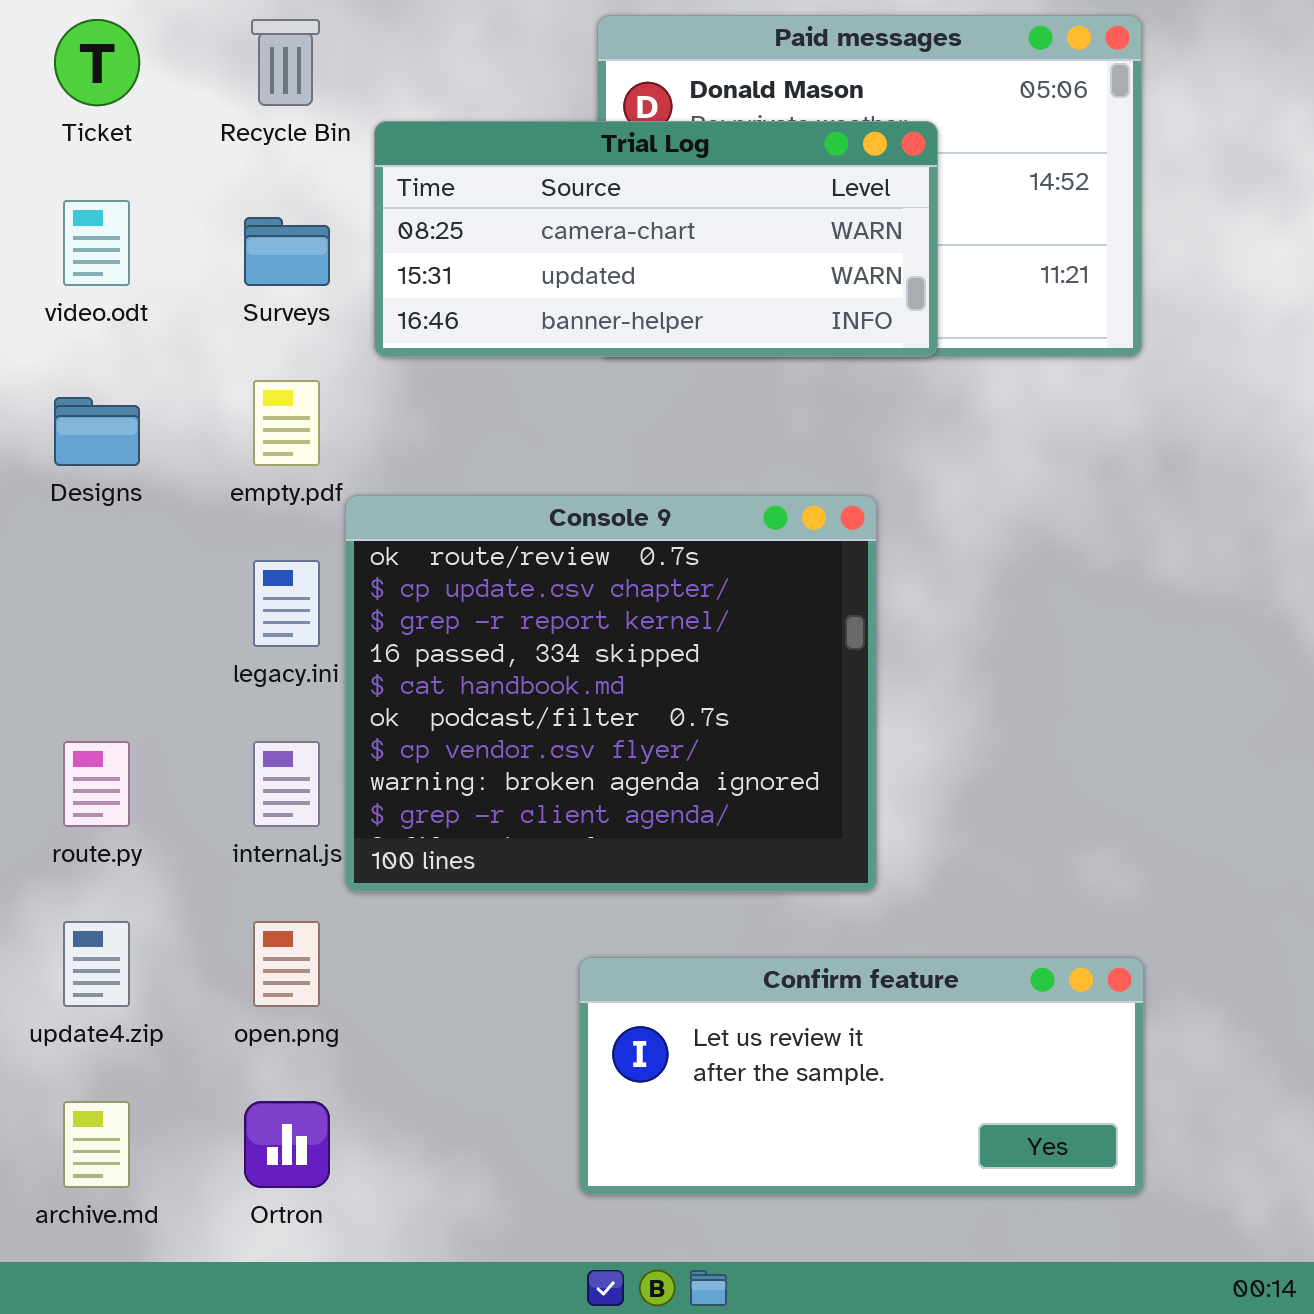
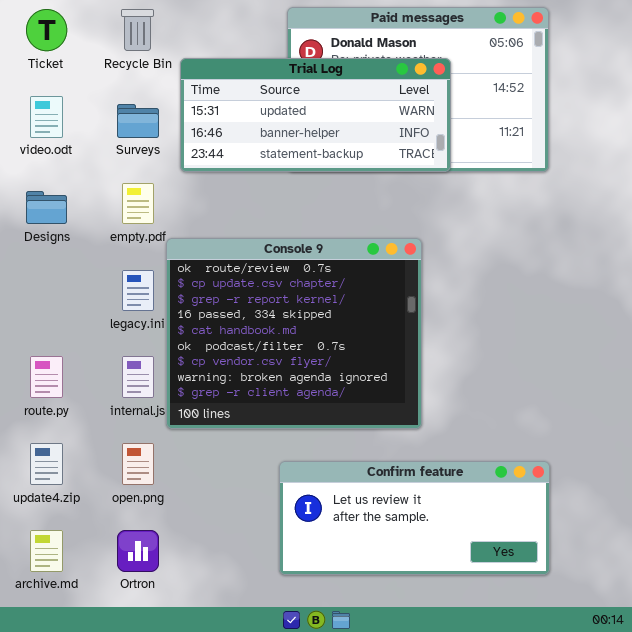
Trial Log: [374,121,938,357] -> [180,58,451,172], scrolled down 1 row

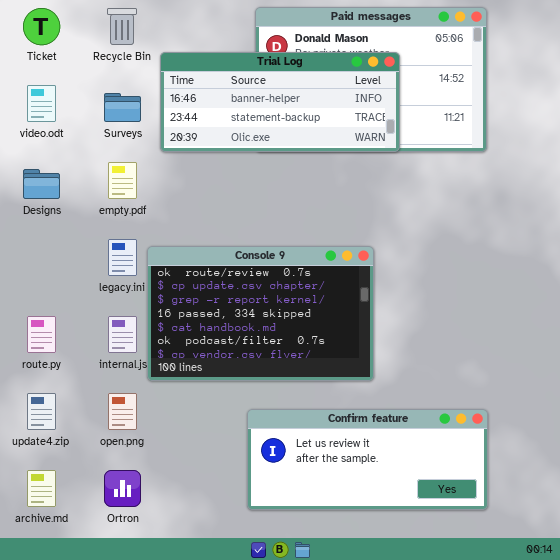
Trial Log: [180,58,451,172] -> [160,52,400,152], scrolled down 1 row
Console 9: [166,238,422,429] -> [147,246,374,381], resized

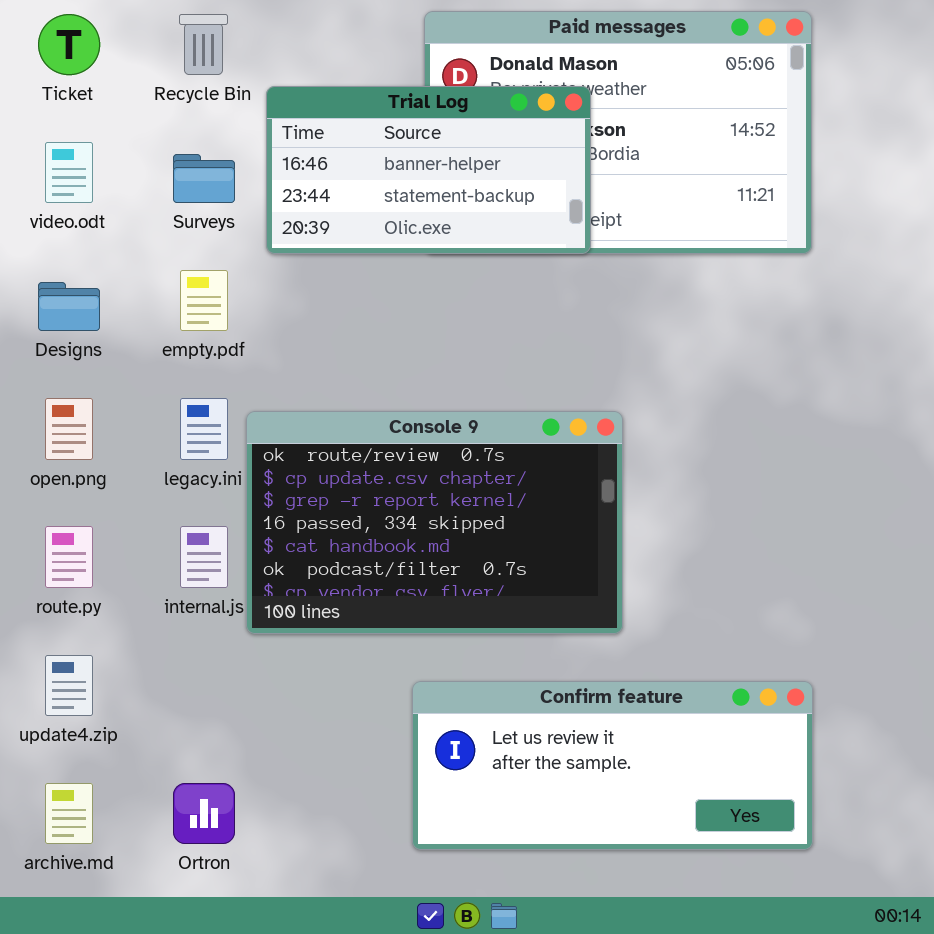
Trial Log: [160,52,400,152] -> [266,86,591,254], resized
open.png: [108,393,137,430] -> [45,398,93,460], moved

